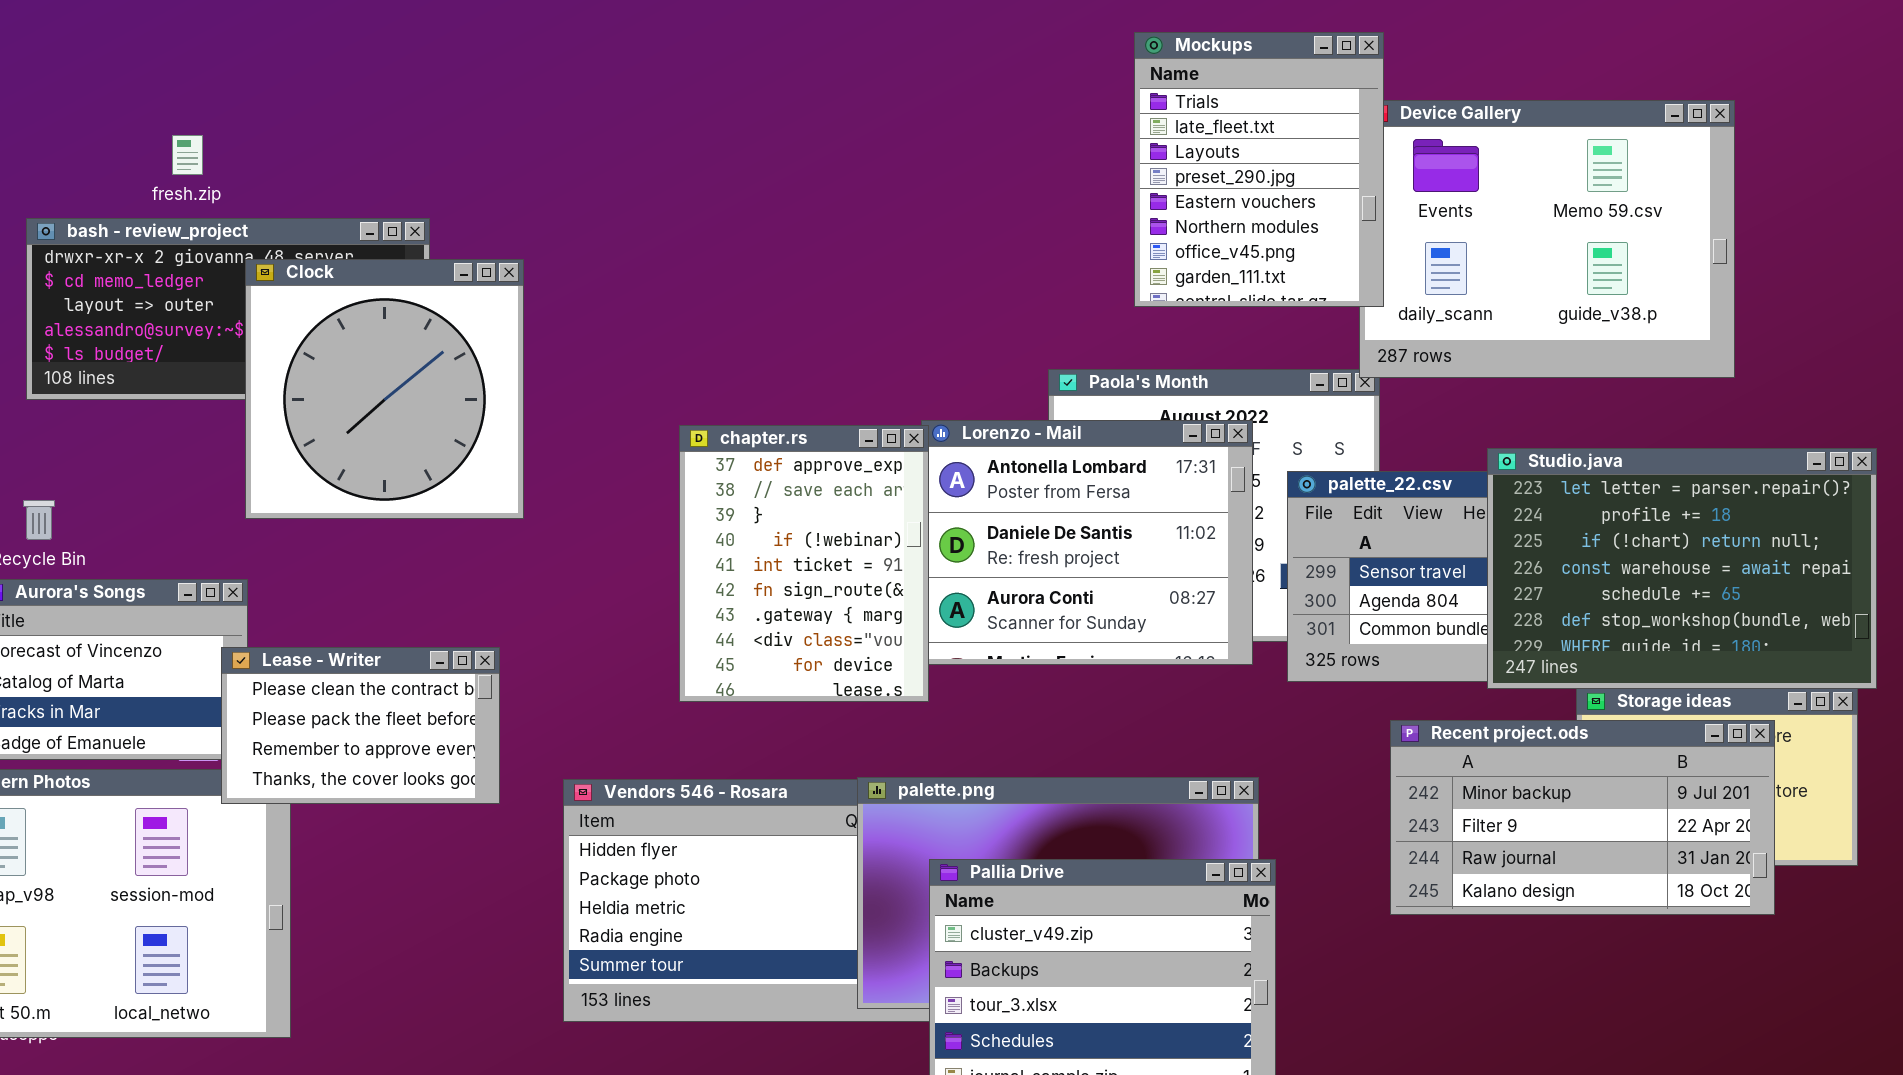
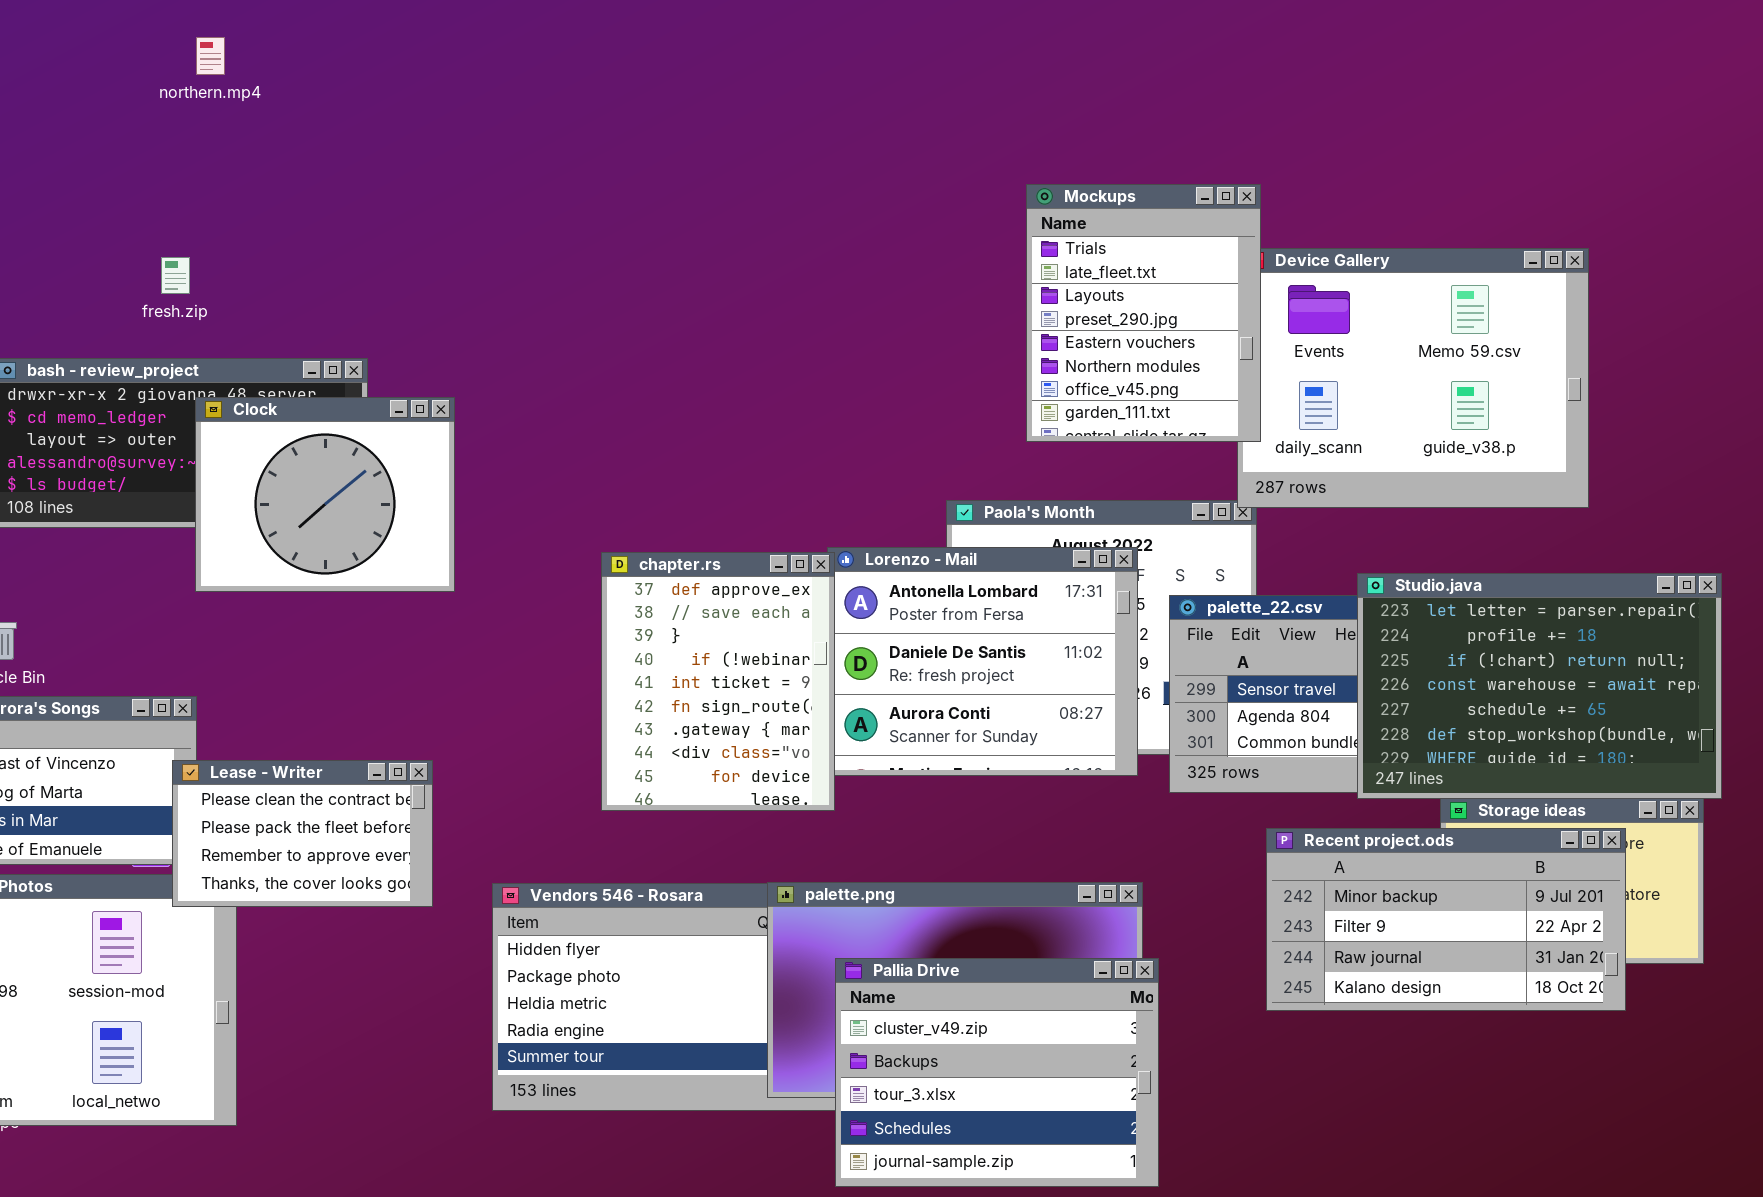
fresh.zip: [172,135,203,175] -> [161,257,190,294], moved
Clock: [245,259,524,519] -> [195,397,455,592], resized

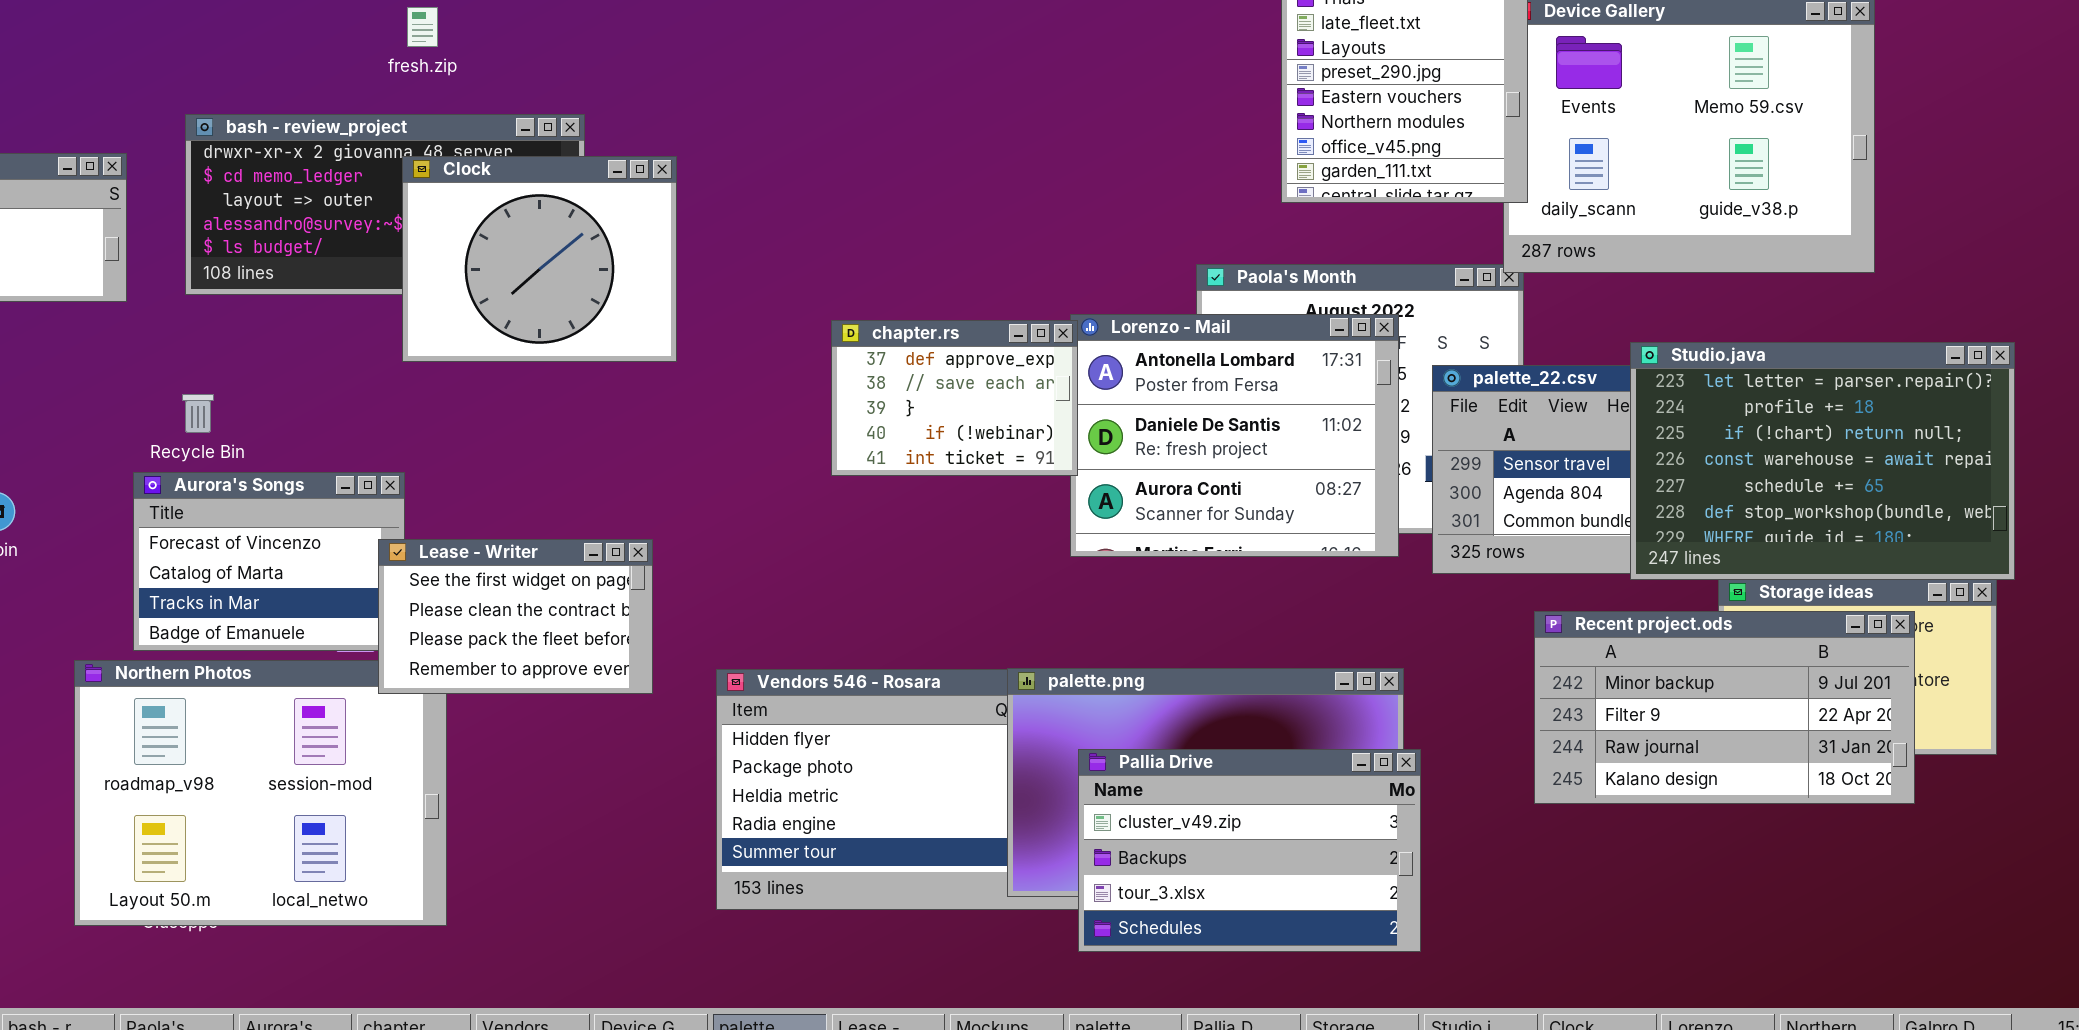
fresh.zip: [161,257,190,294] -> [407,7,438,47], moved
chapter.rs: [601,552,835,811] -> [831,320,1078,476], resized
Lease - Writer: [172,760,433,907] -> [378,539,653,694], scrolled up 1 row
Pallia Drive: [835,958,1159,1187] -> [1078,749,1421,952], resized

